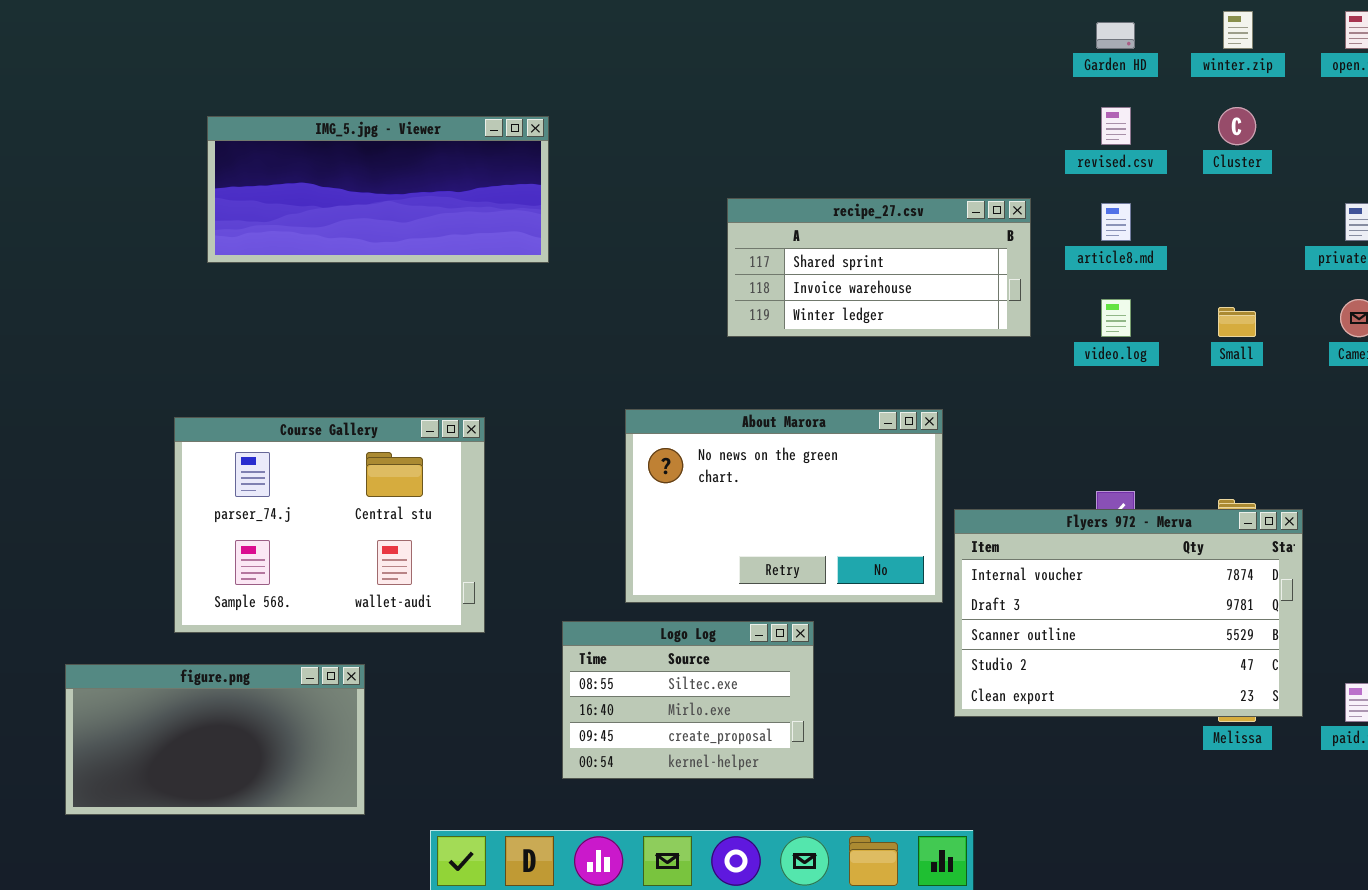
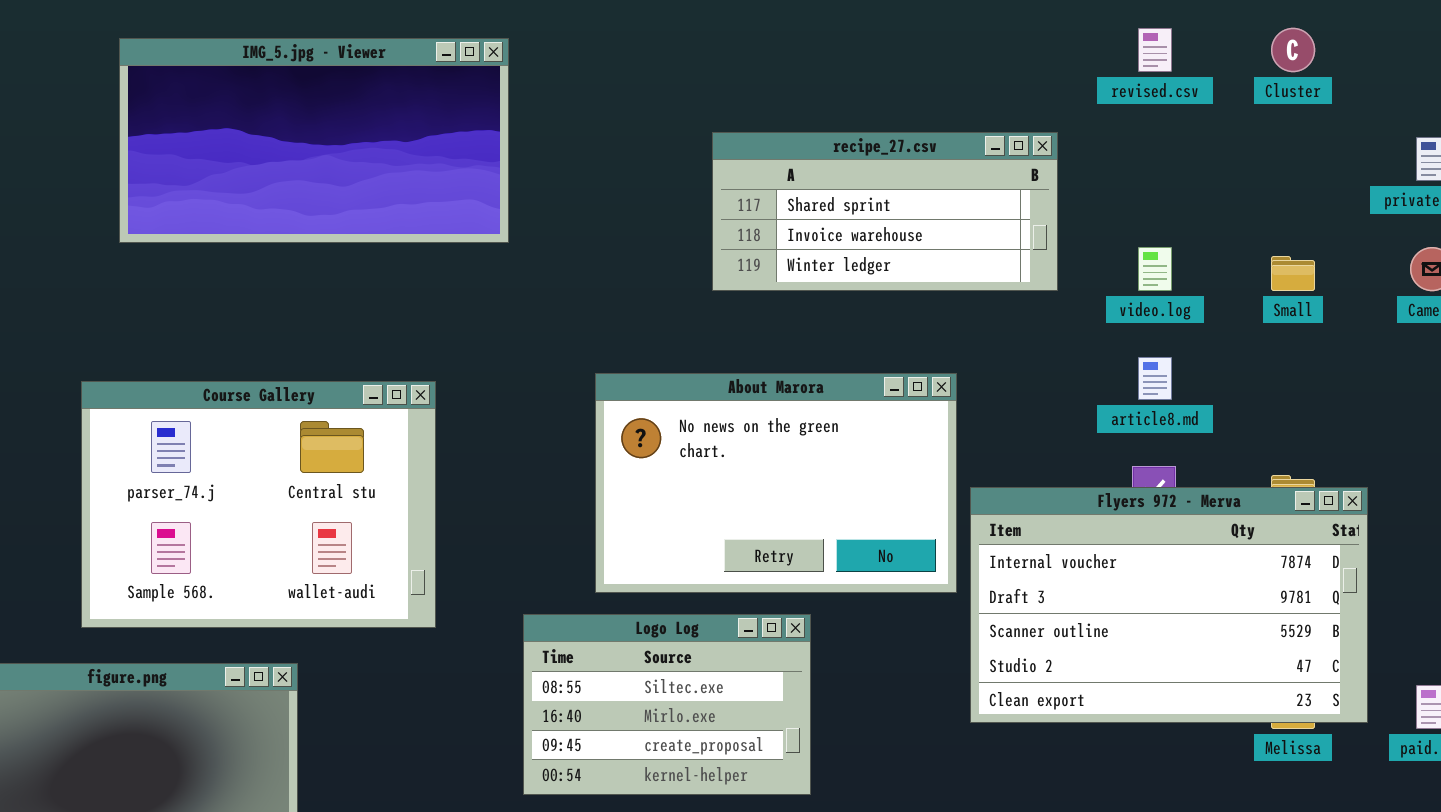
IMG_5.jpg - Viewer: [207,116,549,263] -> [119,38,509,243], resized
article8.md: [1101,203,1131,241] -> [1138,357,1172,400], moved

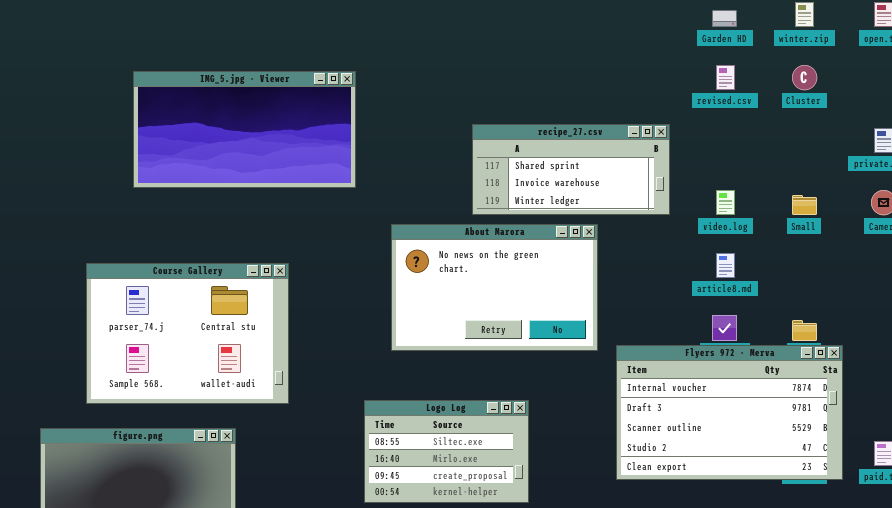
About Marora: [595,373,957,593] -> [391,224,598,351], moved
Course Gallery: [81,381,436,628] -> [86,263,289,404], moved
Flyers 972 - Merva: [970,487,1368,723] -> [616,345,843,480], moved

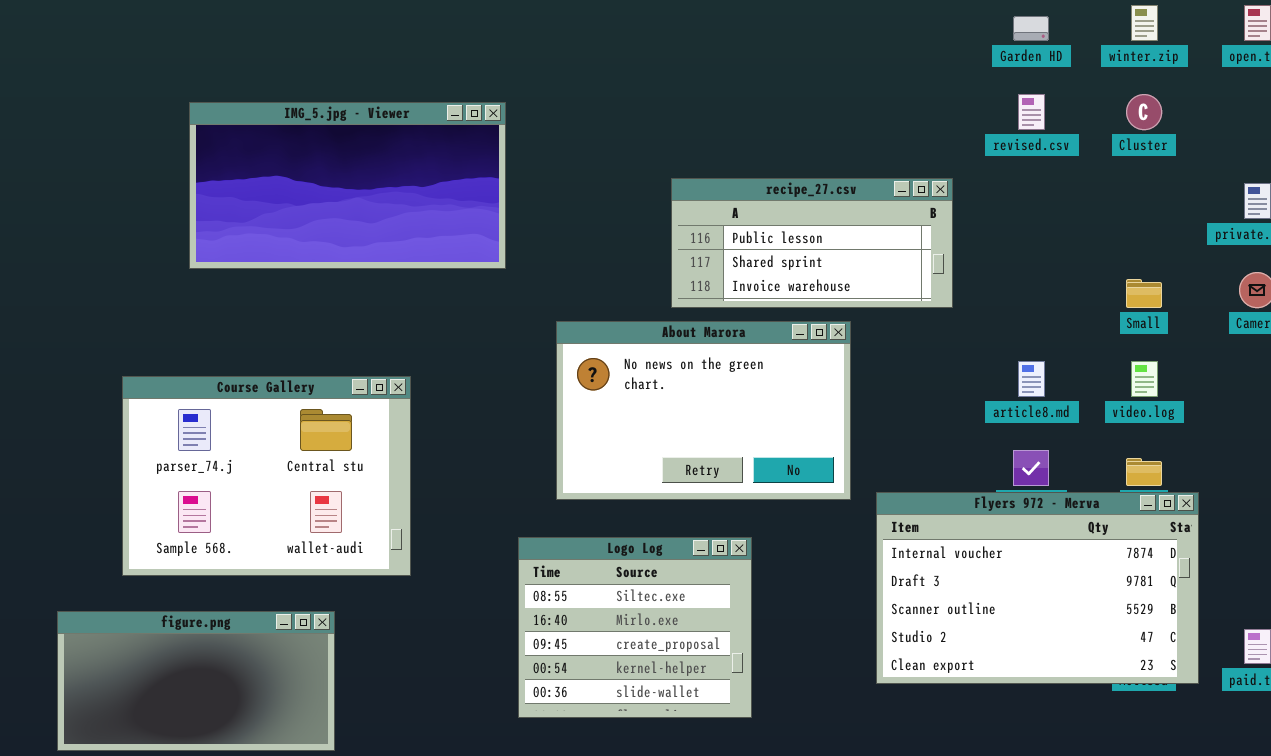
recipe_27.csv: [472,124,670,215] -> [671,178,953,308], scrolled up 1 row
video.log: [716,190,735,215] -> [1131,361,1158,397], moved
Logo Log: [364,400,529,503] -> [518,537,752,718], resized

